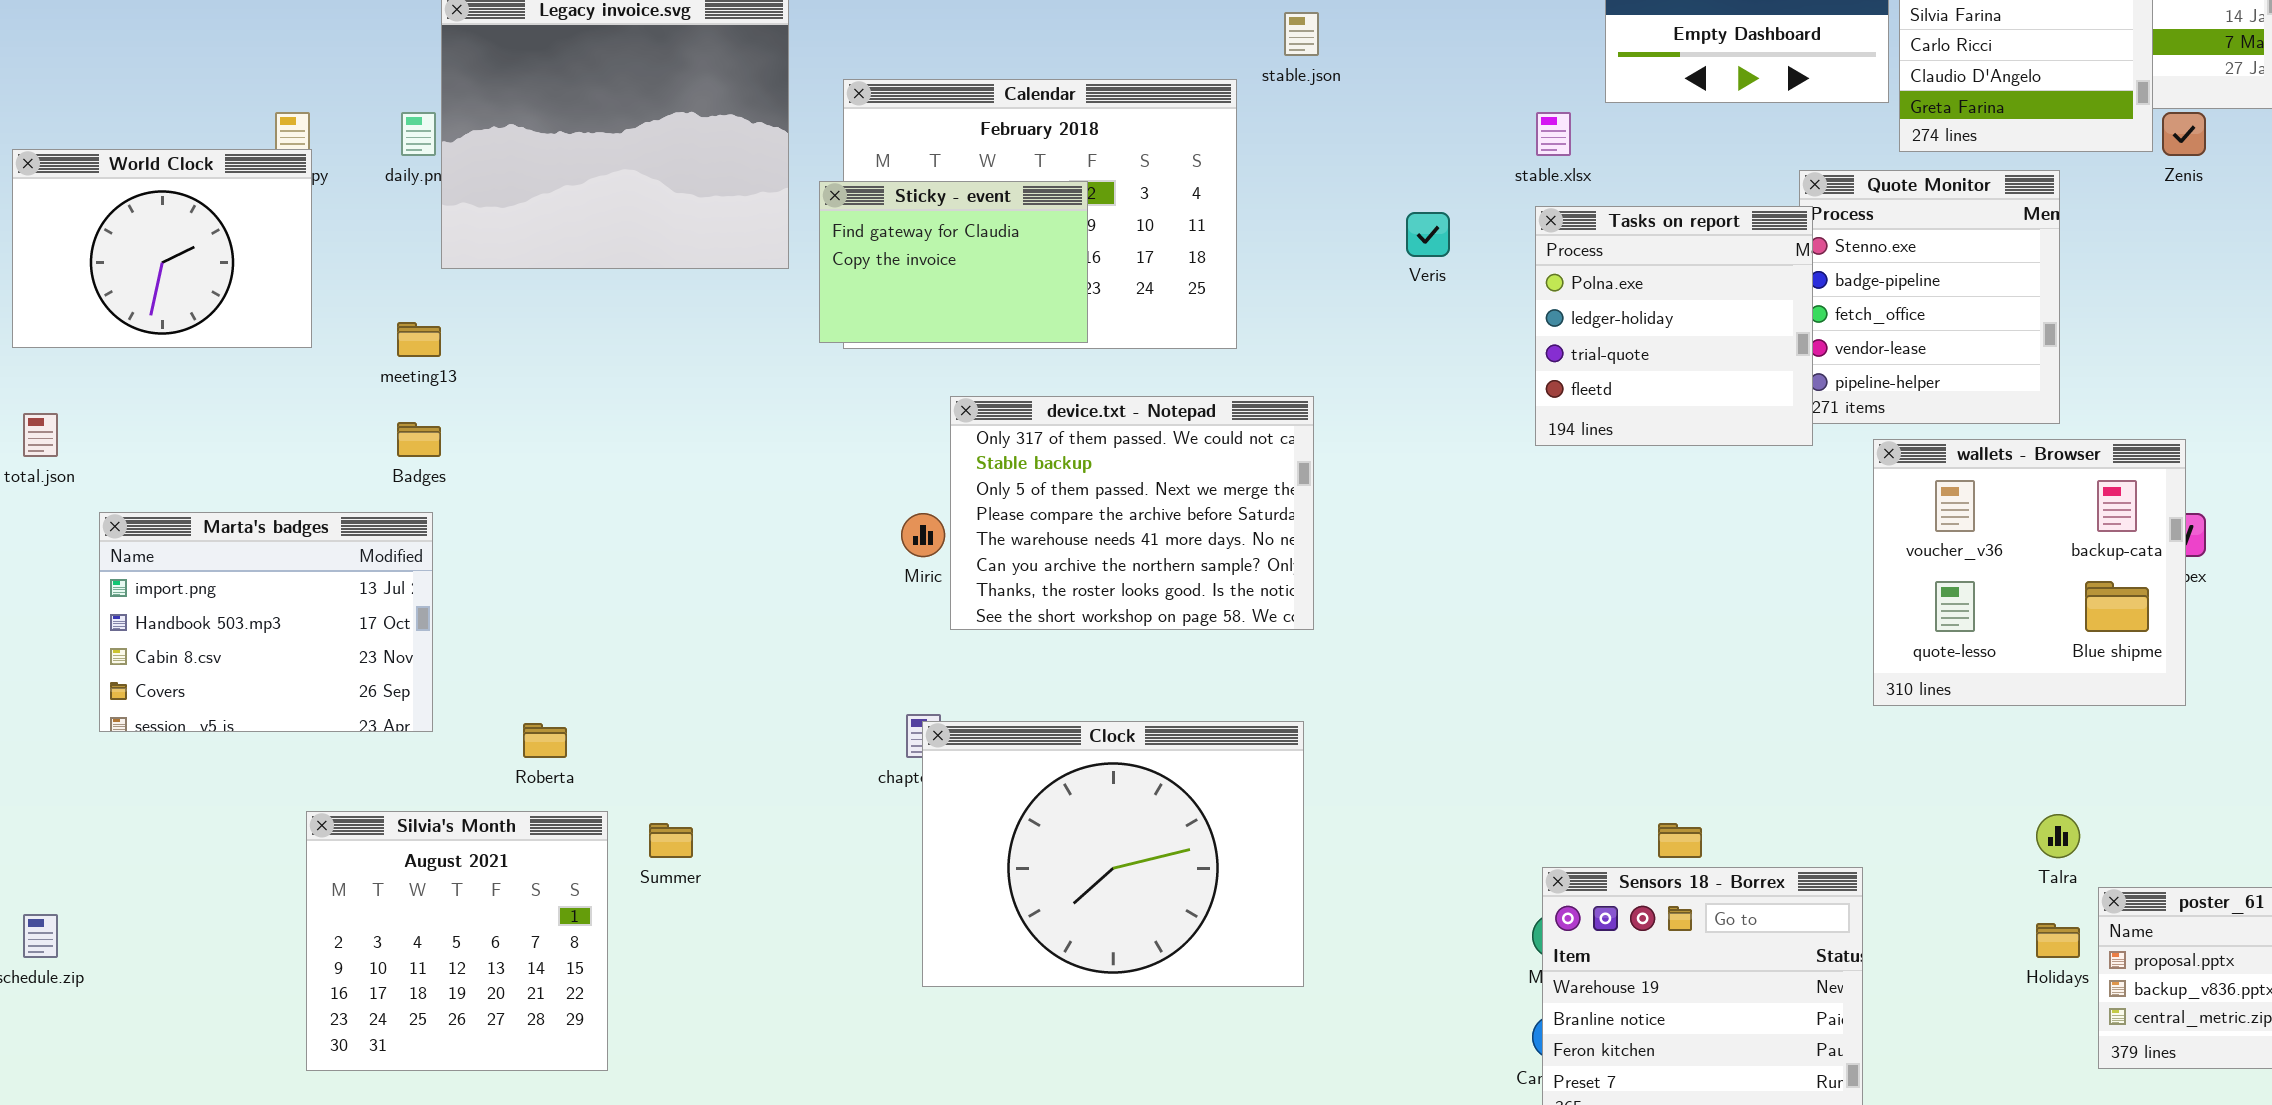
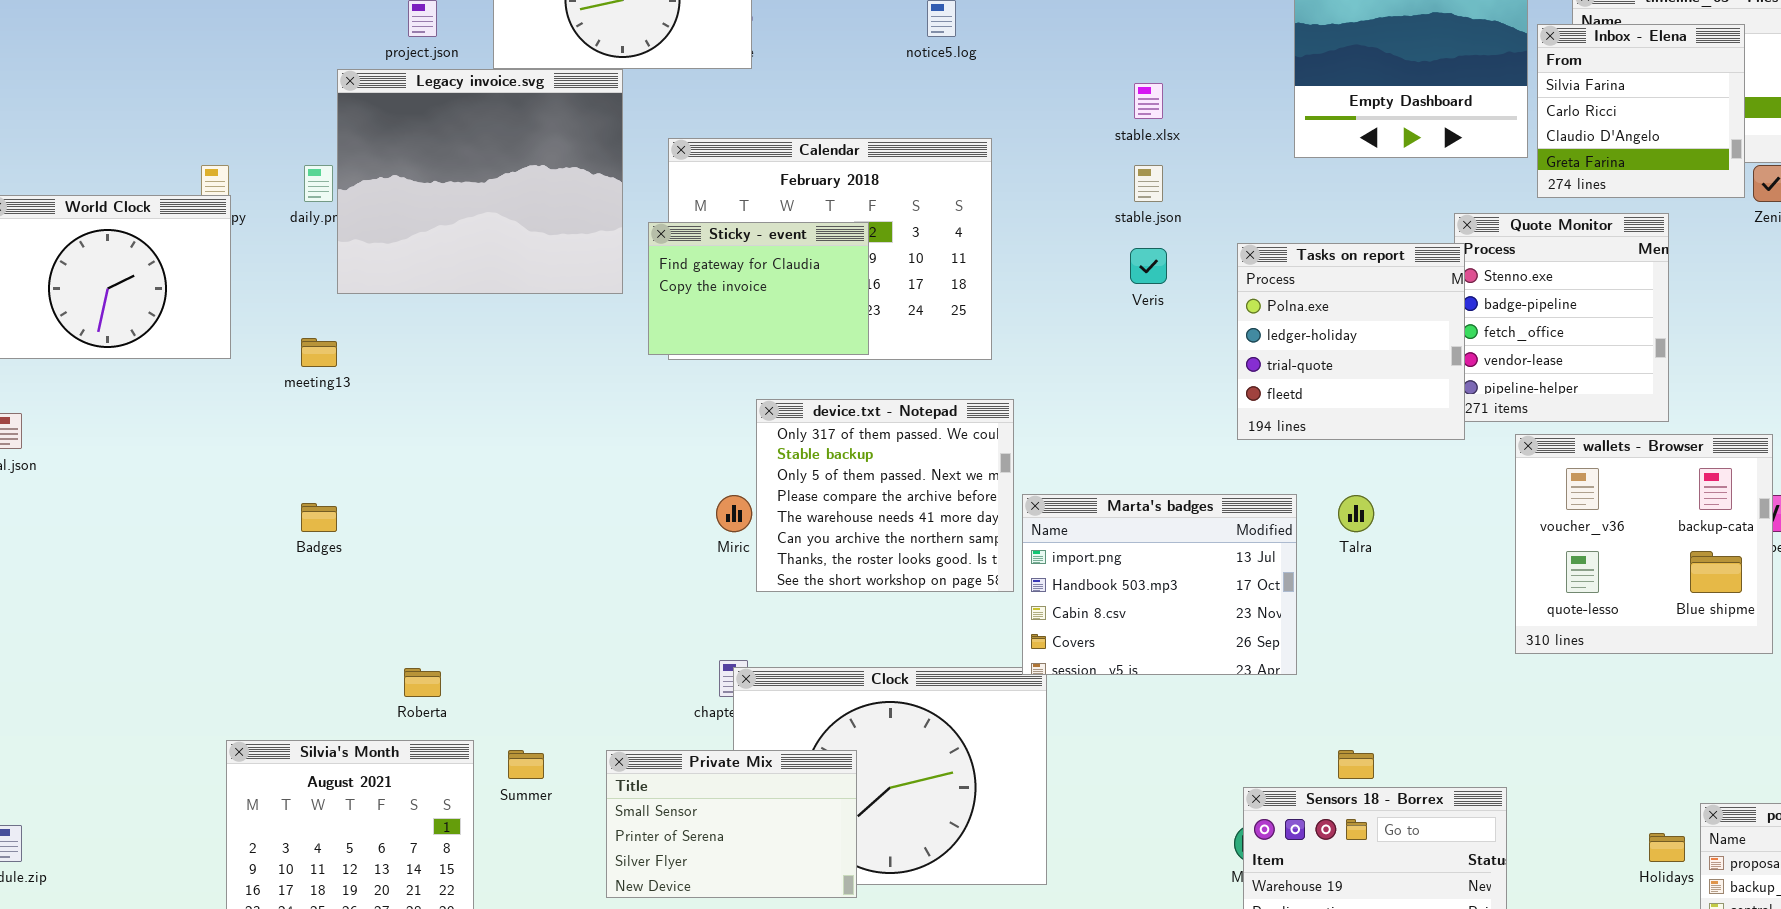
stable.json: [1284,12,1319,56] -> [1134,165,1163,202], moved
stable.xlsx: [1536,112,1571,156] -> [1134,83,1163,119], moved
device.txt - Notepad: [950,396,1314,630] -> [756,399,1014,592], resized
Badges: [397,422,441,457] -> [301,503,337,532], moved
Marta's badges: [99,512,433,732] -> [1022,494,1297,675], moved
Talra: [2036,814,2080,858] -> [1338,495,1374,532], moved
Private Mix: none -> [606,750,857,898], opened

